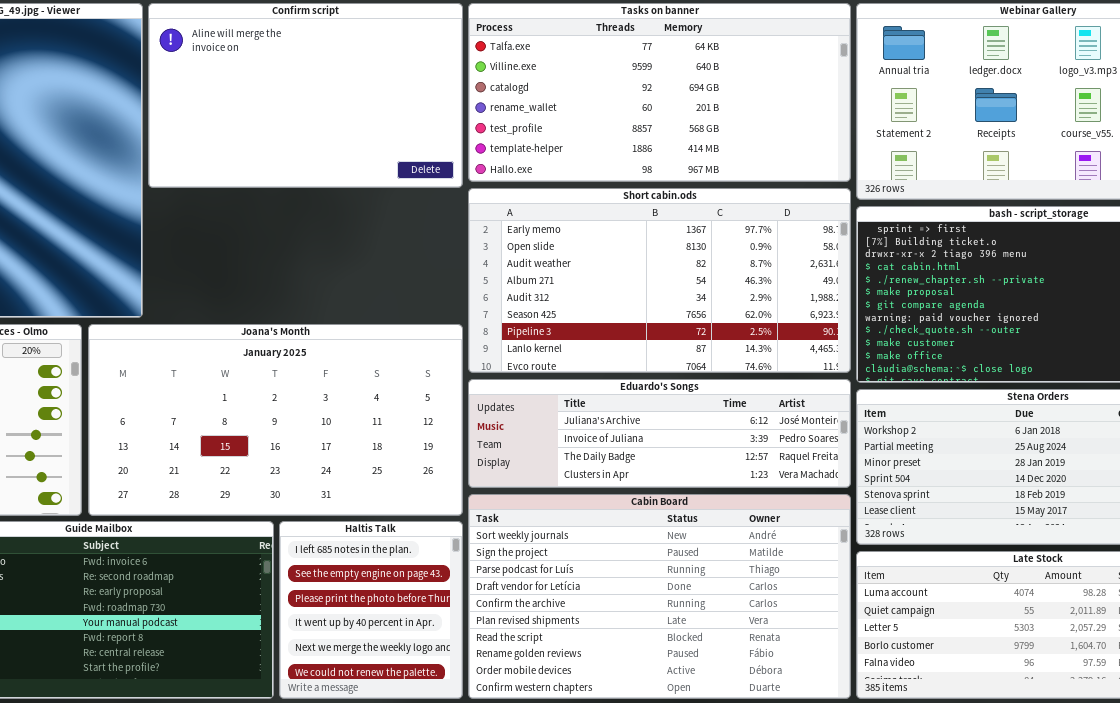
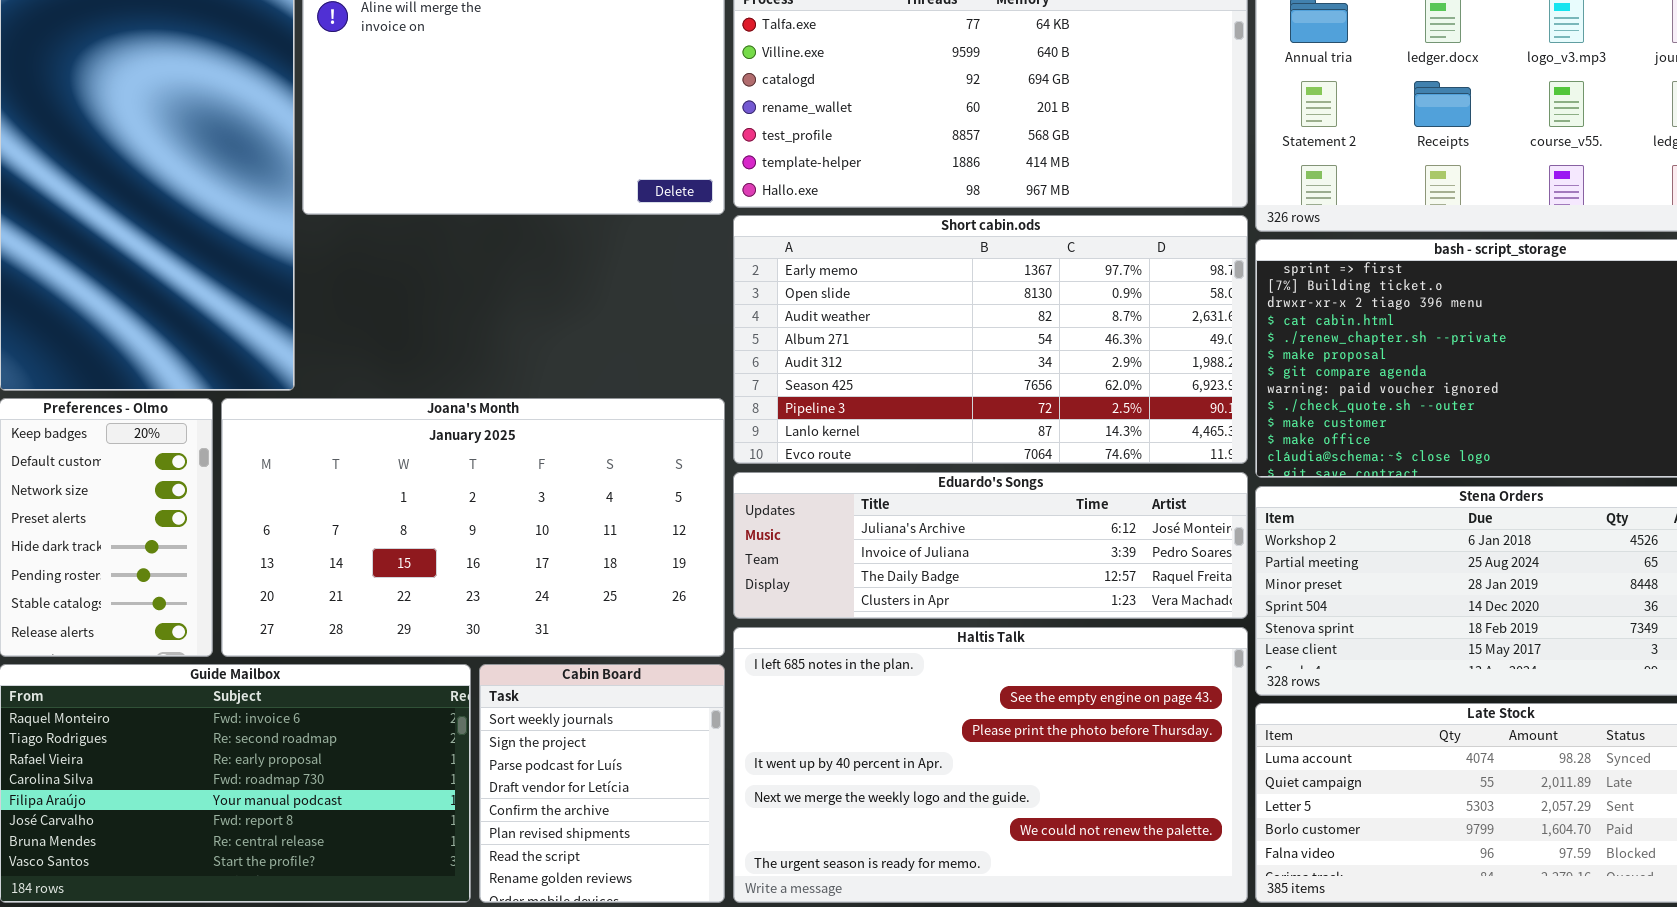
Cabin Board: [468,494,851,699] -> [479,664,725,903], moved, resized
Haltis Talk: [279,521,463,699] -> [733,627,1248,903], moved, resized

